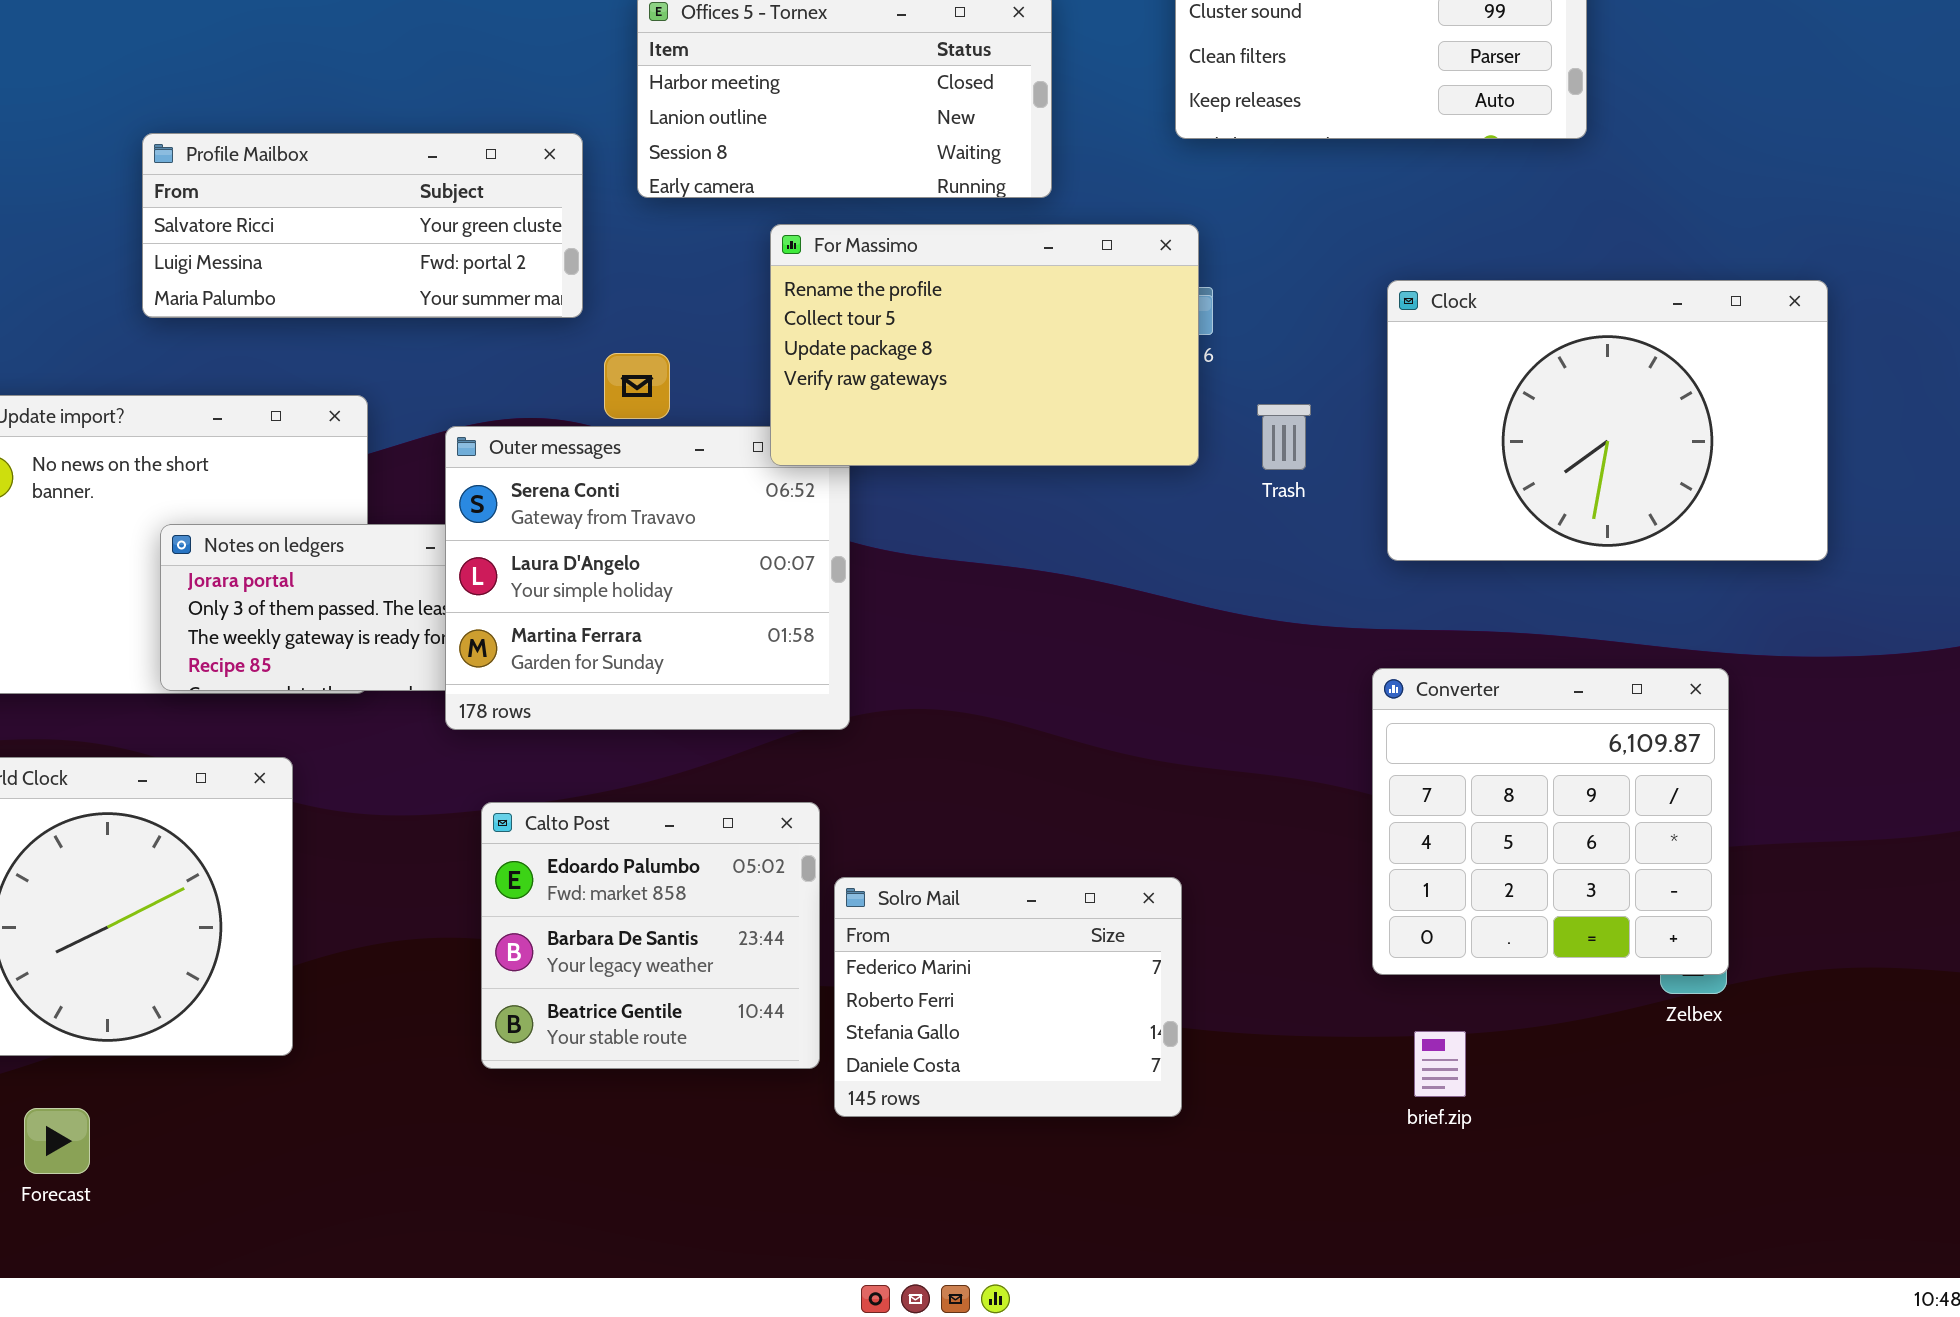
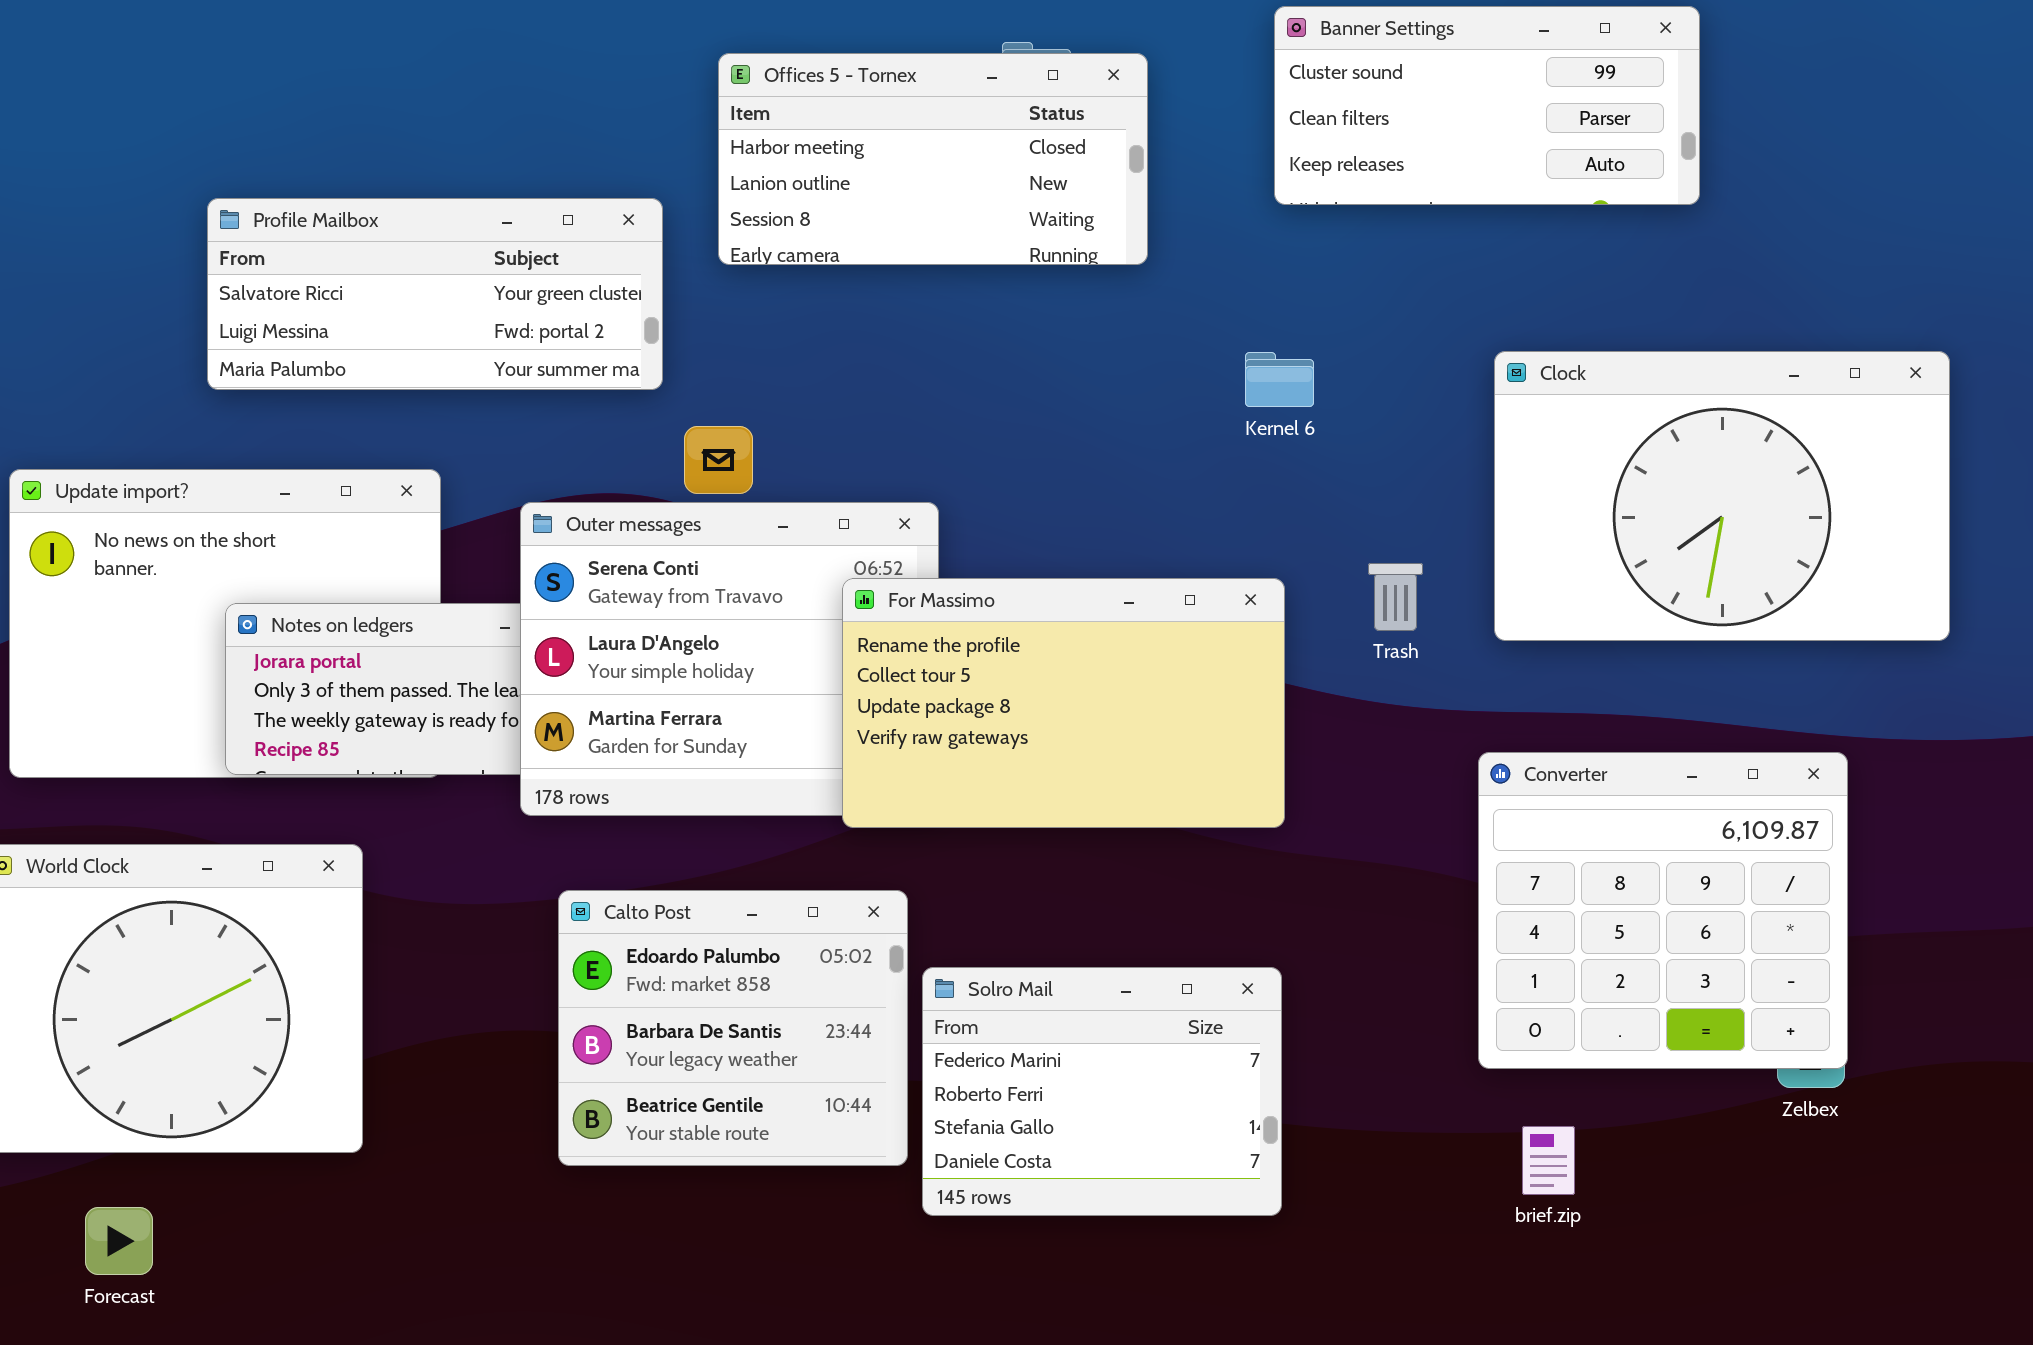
For Massimo: [770,224,1199,466] -> [842,578,1285,828], moved
Trash: [1257,404,1311,470] -> [1368,563,1423,631], moved

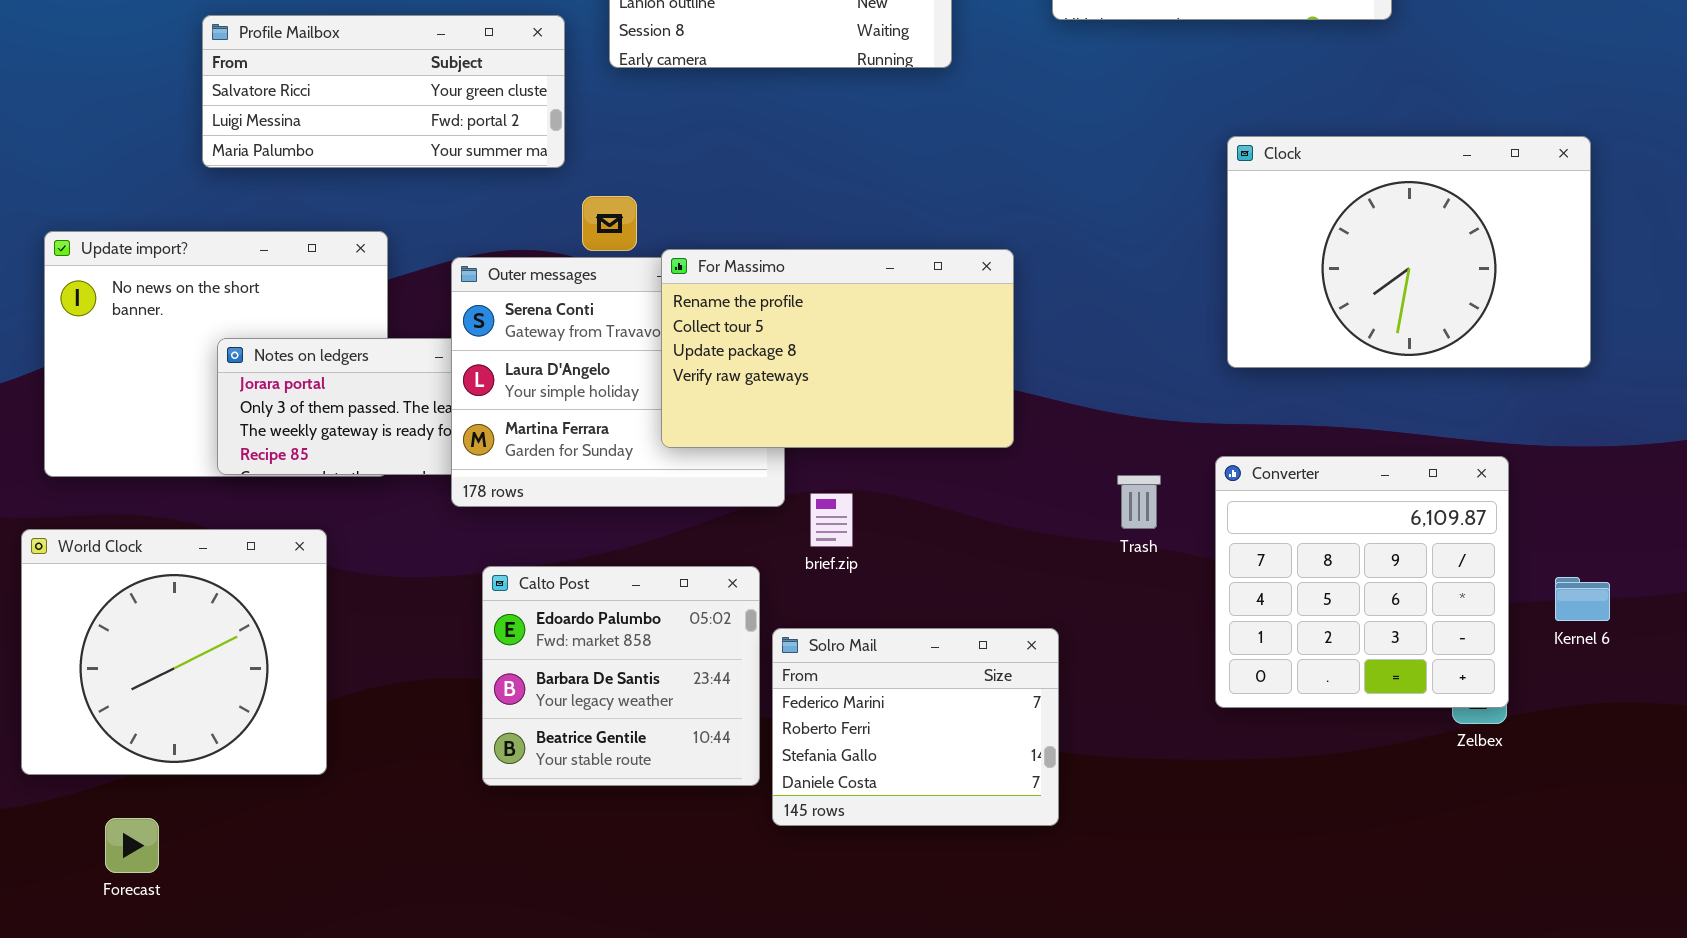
Kernel 6: [1245,352,1314,407] -> [1555,577,1610,621], moved
Trash: [1368,563,1423,631] -> [1117,475,1161,529], moved
For Massimo: [842,578,1285,828] -> [661,249,1014,448], moved
brief.zip: [1522,1126,1575,1195] -> [810,493,853,547], moved

